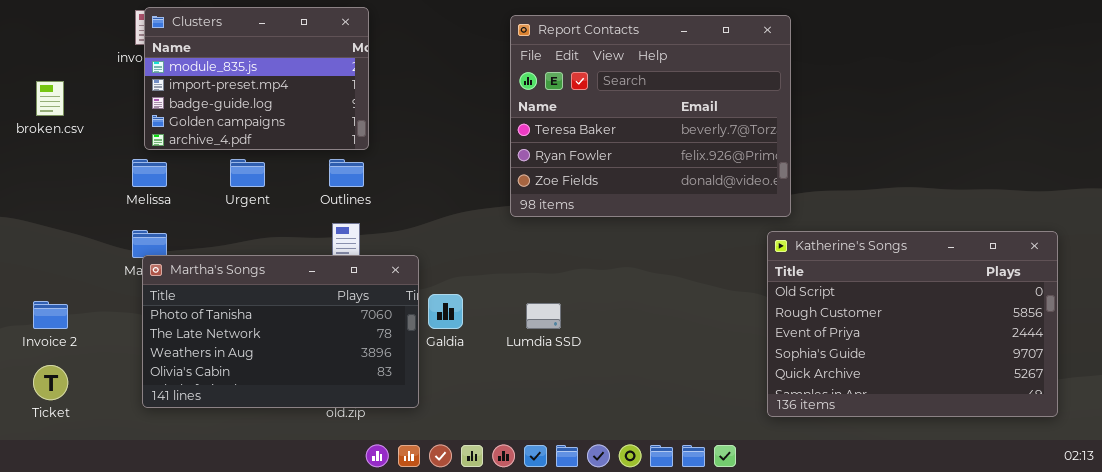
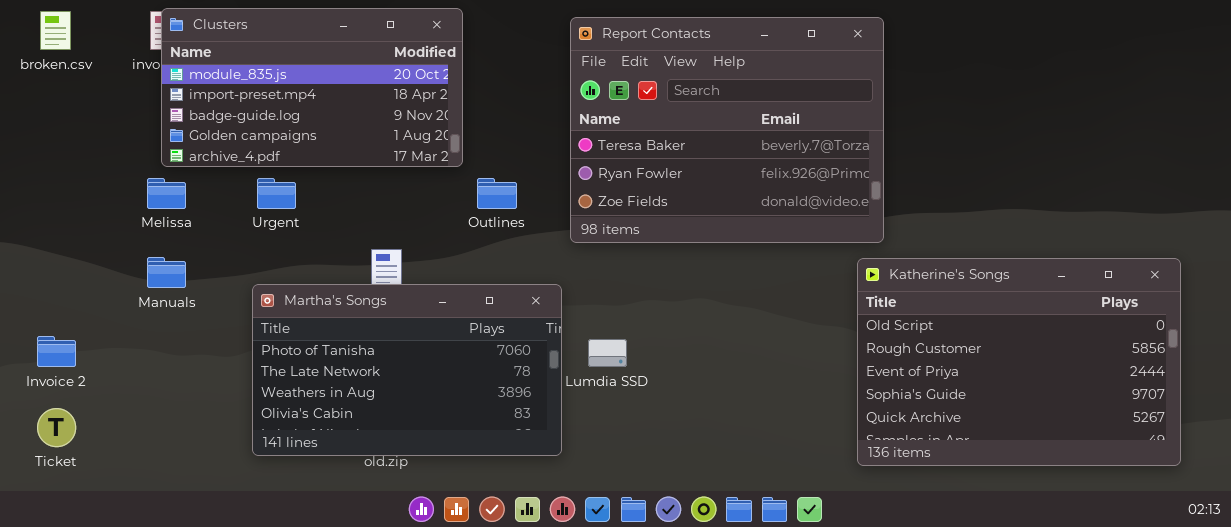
Clusters: [144,7,369,150] -> [161,8,463,167], resized
broken.csv: [36,81,64,116] -> [40,11,71,50], moved
Outlines: [329,159,364,187] -> [477,178,517,209], moved
Martha's Songs: [142,255,419,408] -> [252,284,562,456], moved

